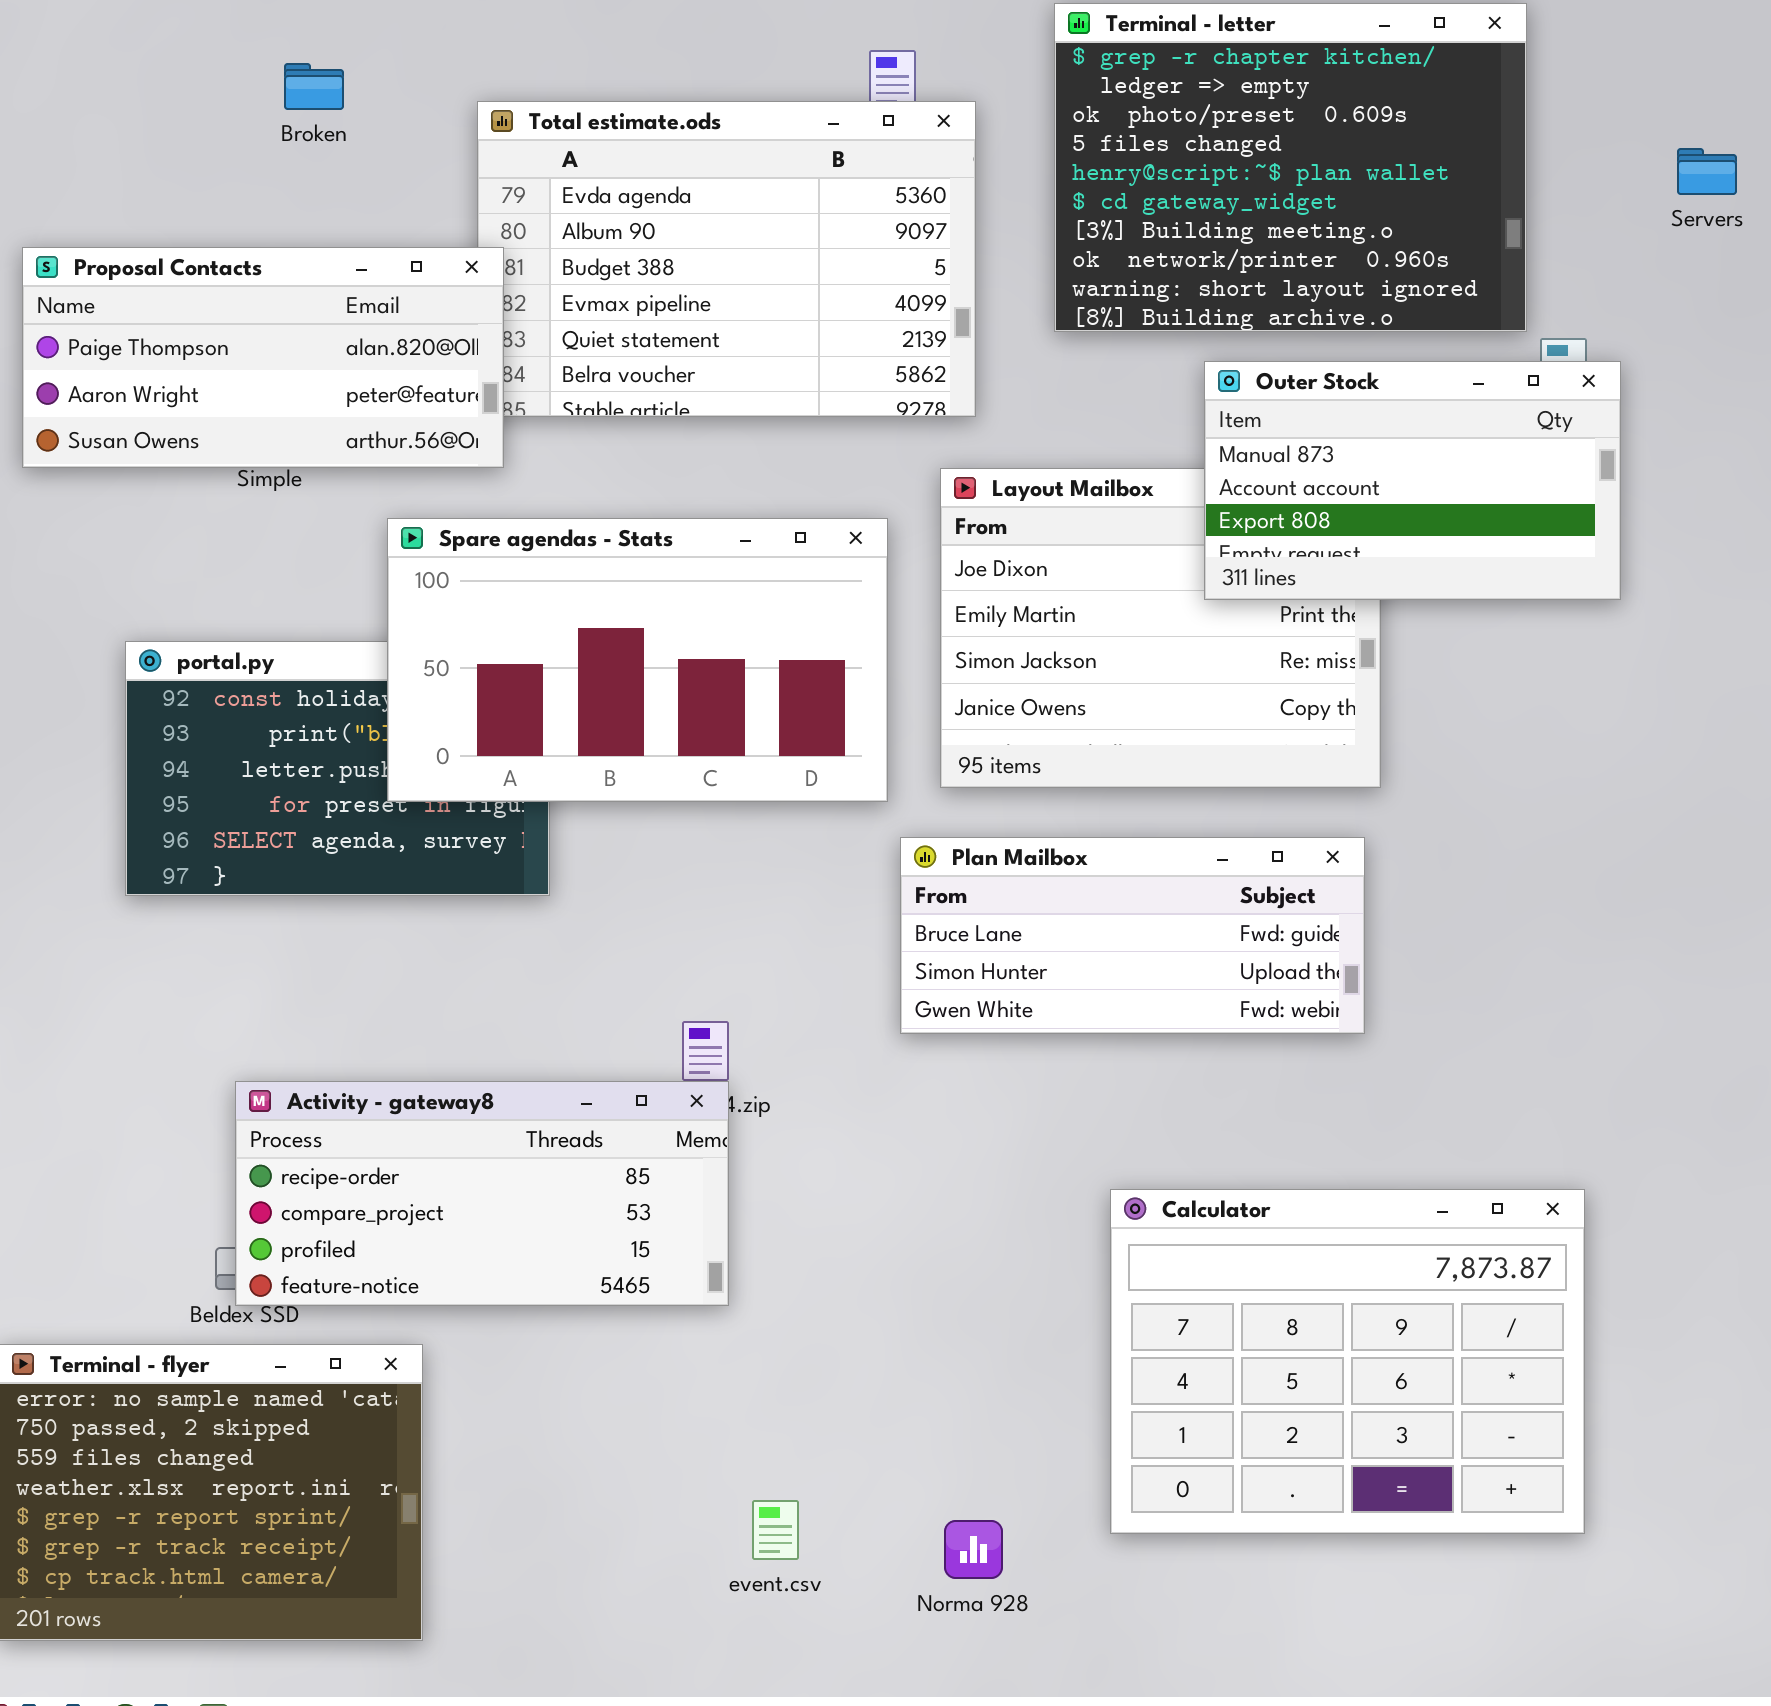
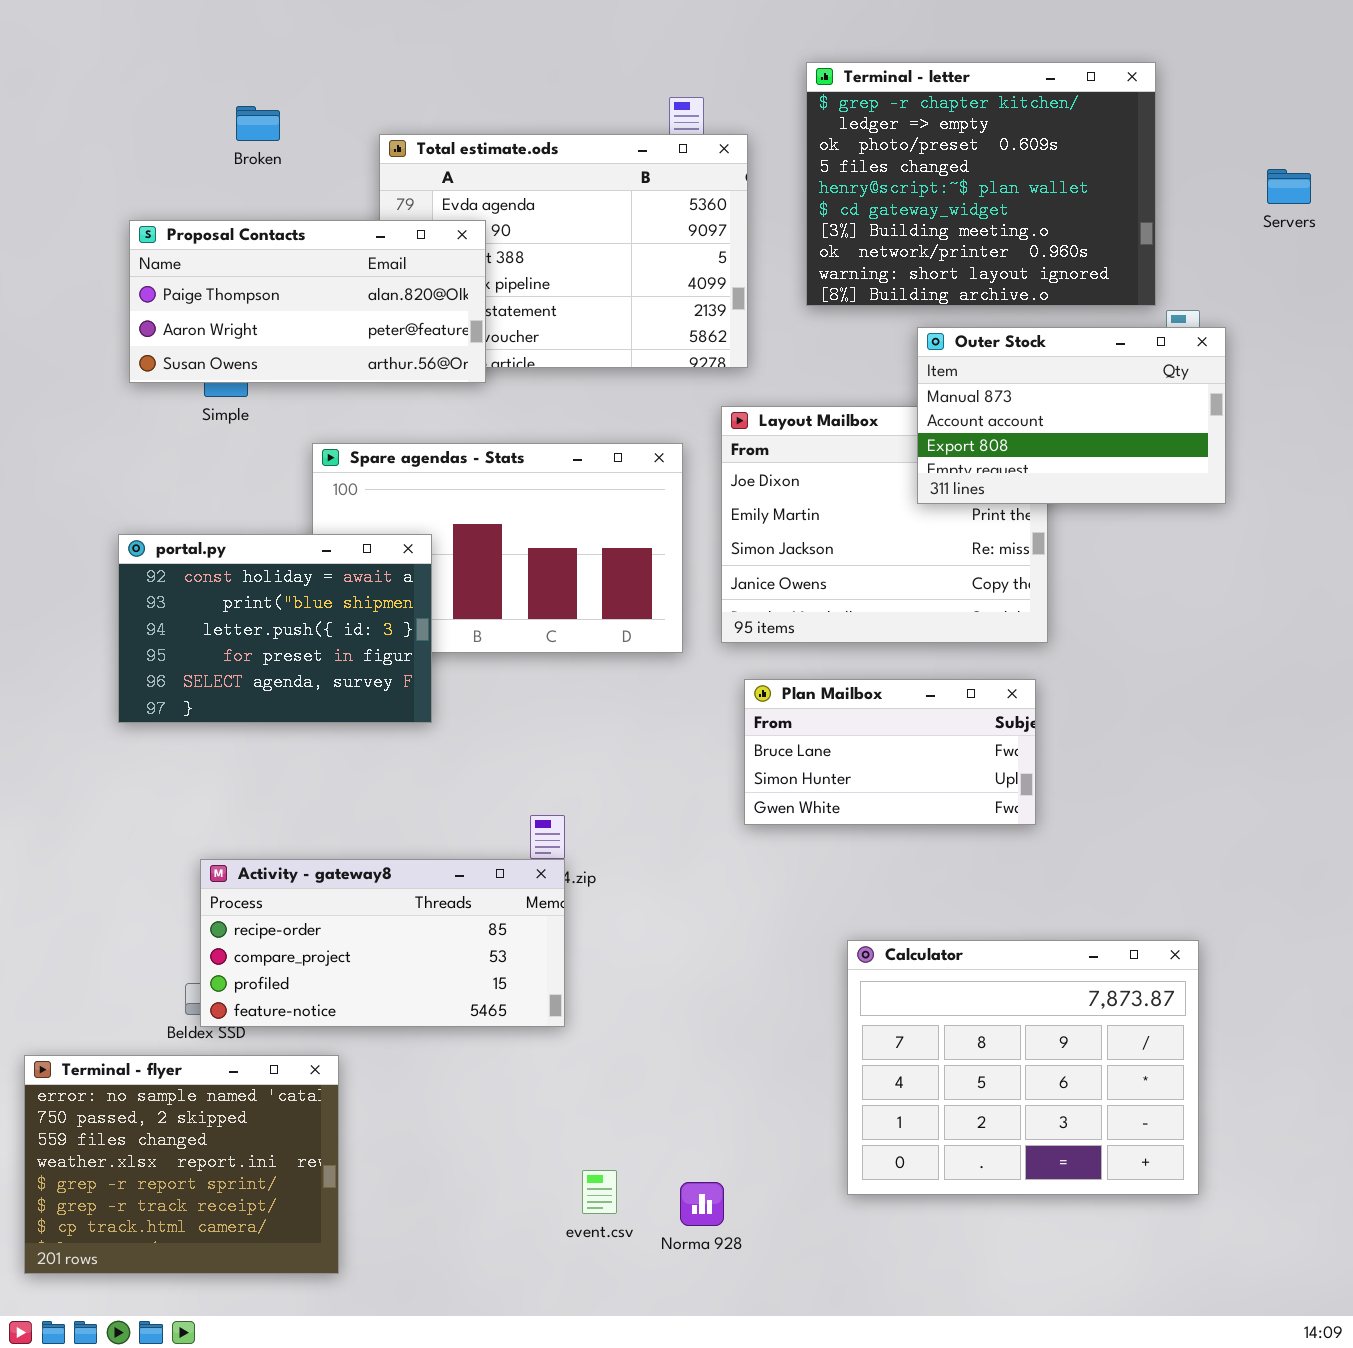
Proposal Contacts: [22,247,504,468] -> [129,220,486,383], moved
portal.py: [125,641,550,896] -> [118,534,432,723], raised
Plan Mailbox: [900,837,1365,1034] -> [744,679,1036,825], resized
Norma 928: [944,1520,1003,1579] -> [680,1182,724,1226], moved

